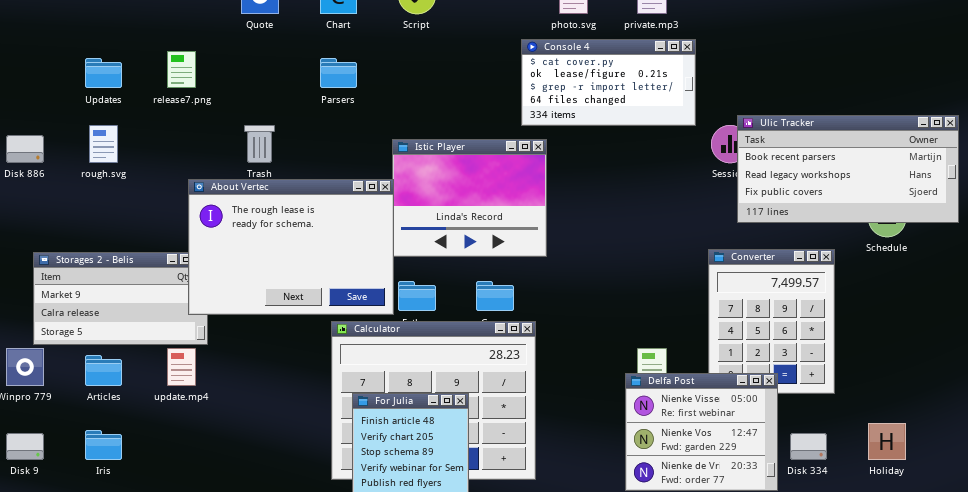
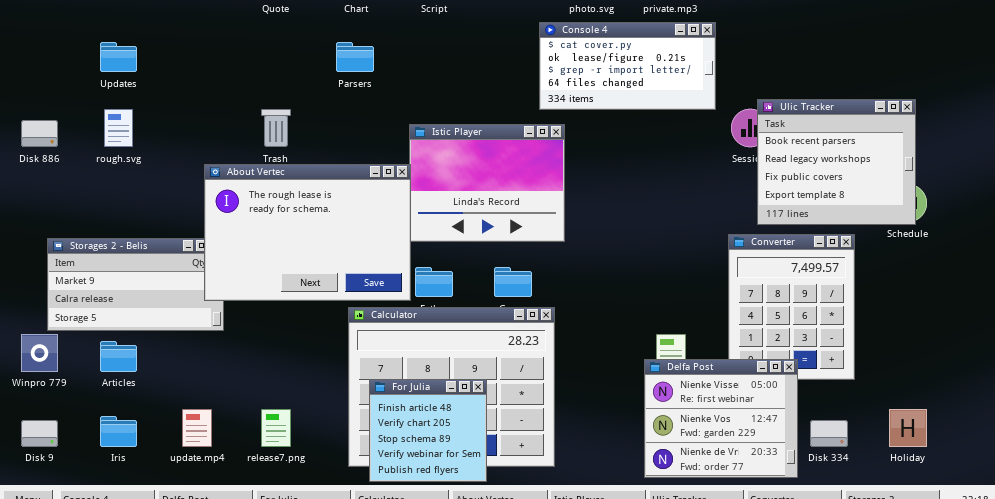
release7.png: [167,51,196,88] -> [261,409,291,447], moved
Ulic Tracker: [737,115,959,223] -> [757,99,916,225], resized
update.mp4: [167,348,196,386] -> [182,409,212,447], moved

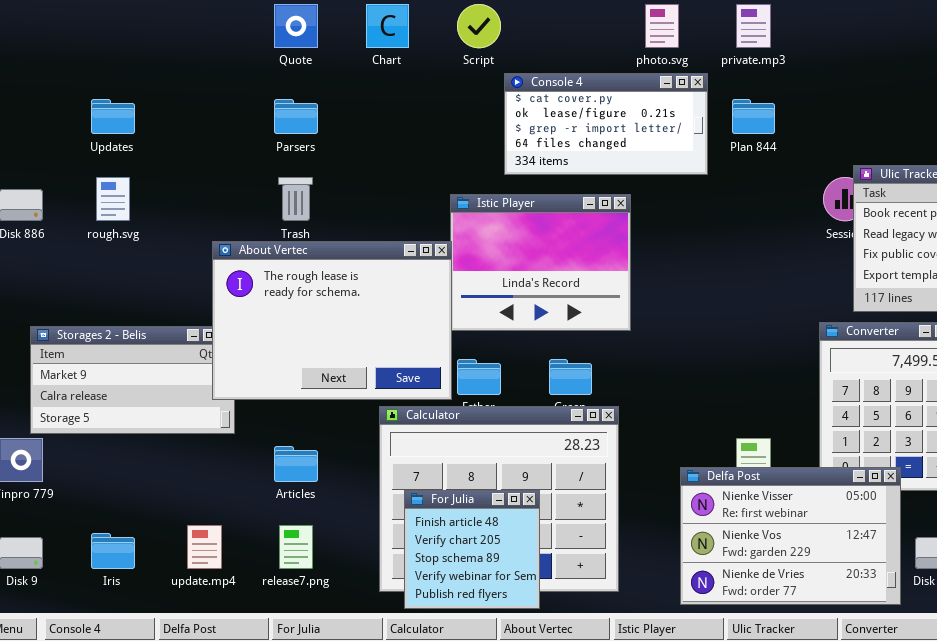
Console 4: [539,22,716,110] -> [504,73,708,175], moved
Parsers: [336,42,374,72] -> [274,99,318,134], moved
Articles: [100,341,137,372] -> [274,446,318,482], moved
Delfa Post: [644,359,798,478] -> [680,467,901,605], resized

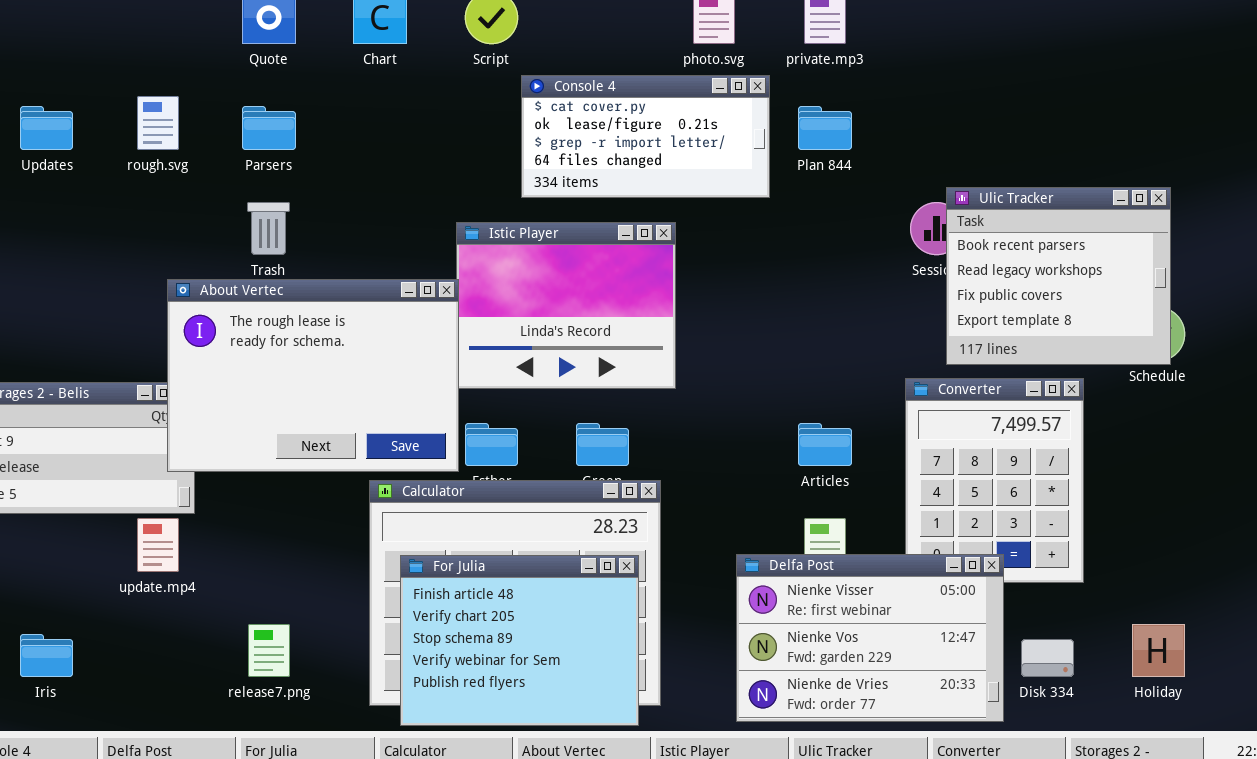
rough.svg: [96,177,130,221] -> [137,96,179,150], moved
Articles: [274,446,318,482] -> [798,423,852,466], moved
For Julia: [404,490,540,609] -> [400,555,639,726], resized
update.mp4: [187,525,222,569] -> [137,518,179,572], moved

